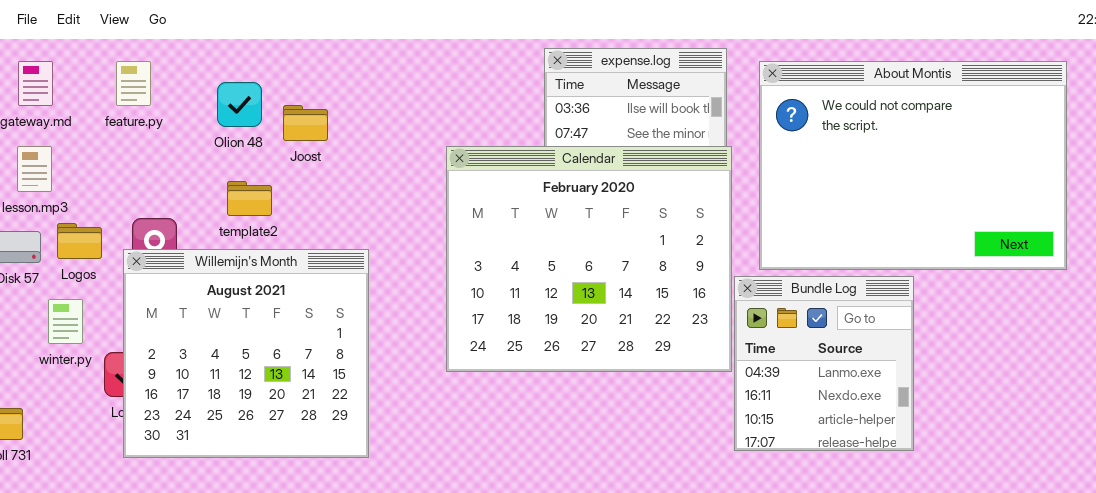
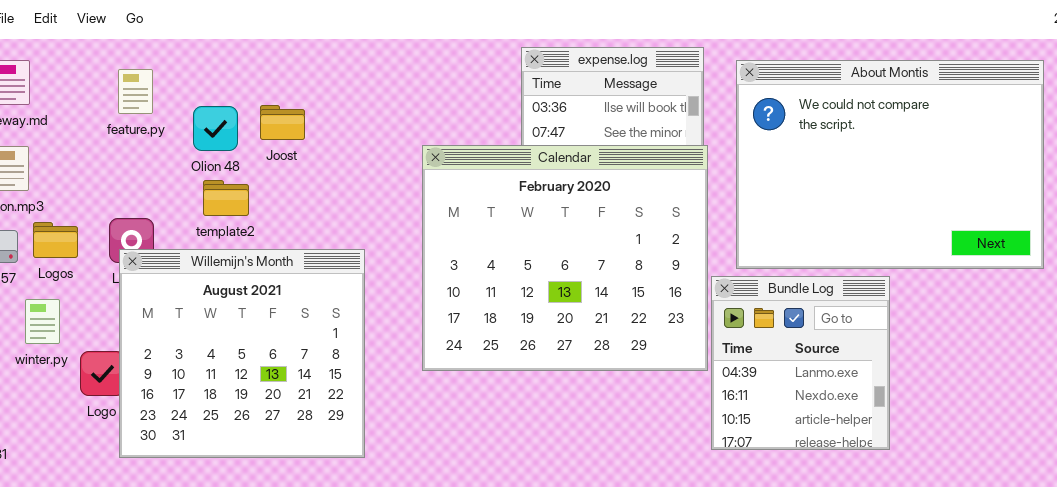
feature.py: [116,61,151,106] -> [118,69,153,114], moved
Olion 48: [217,82,262,127] -> [193,106,238,151], moved
Willemijn's Month: [123,249,369,458] -> [119,249,365,458], moved

